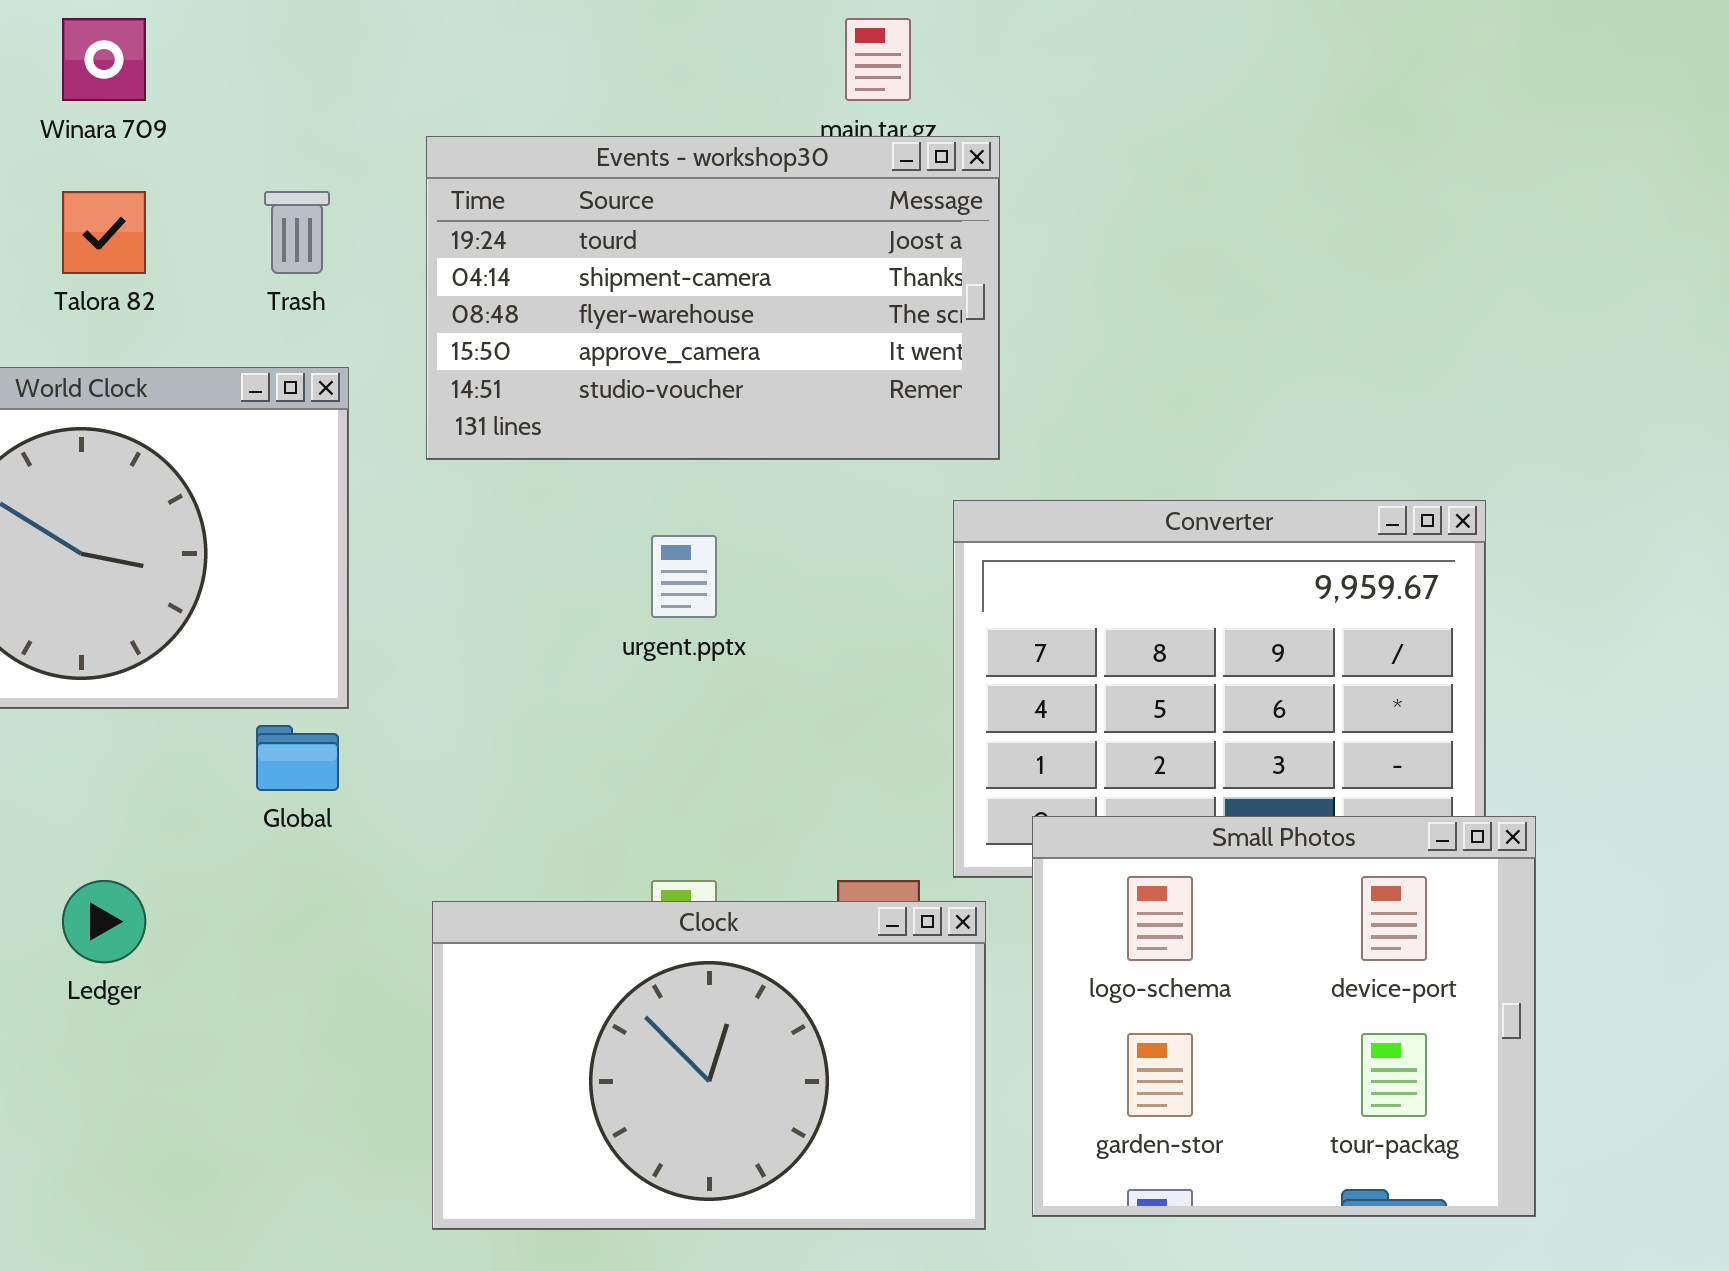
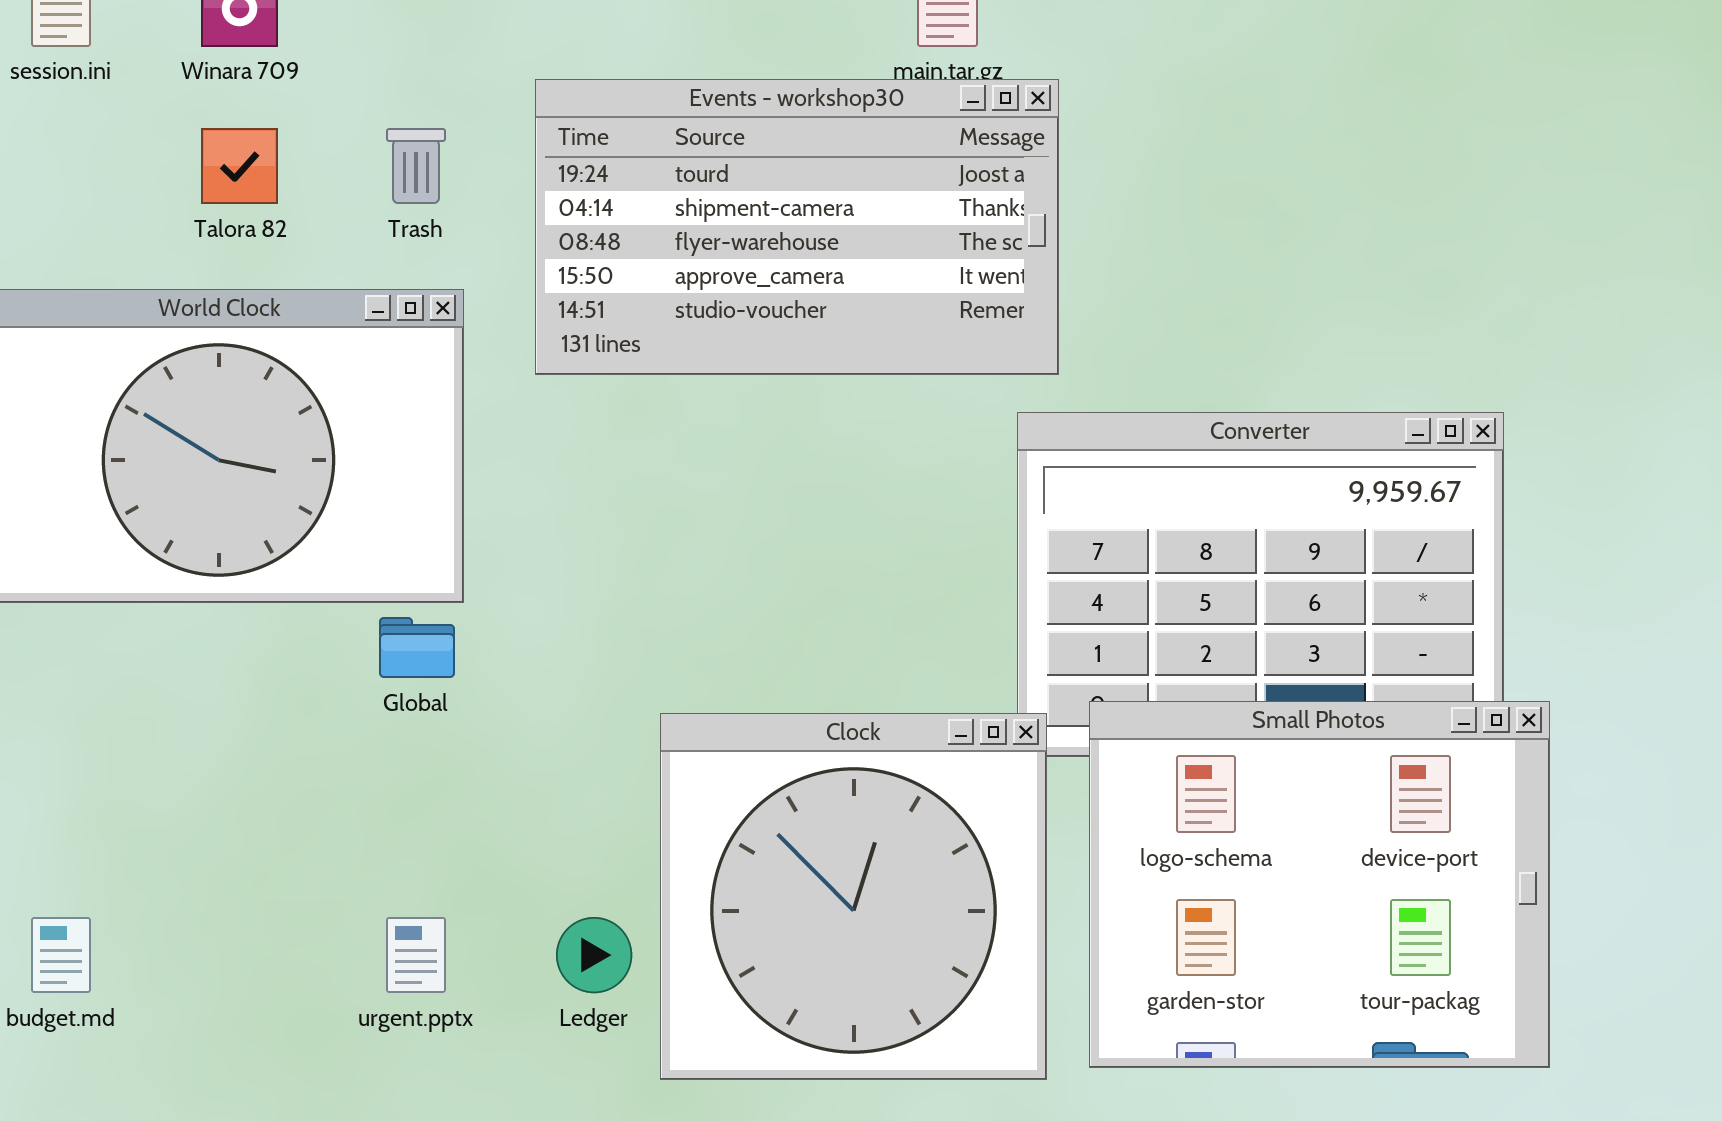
urgent.pptx: [651,535,717,618] -> [386,917,446,993], moved
Ledger: [62,880,146,963] -> [556,917,632,993], moved
Clock: [432,901,986,1230] -> [660,713,1047,1080], resized

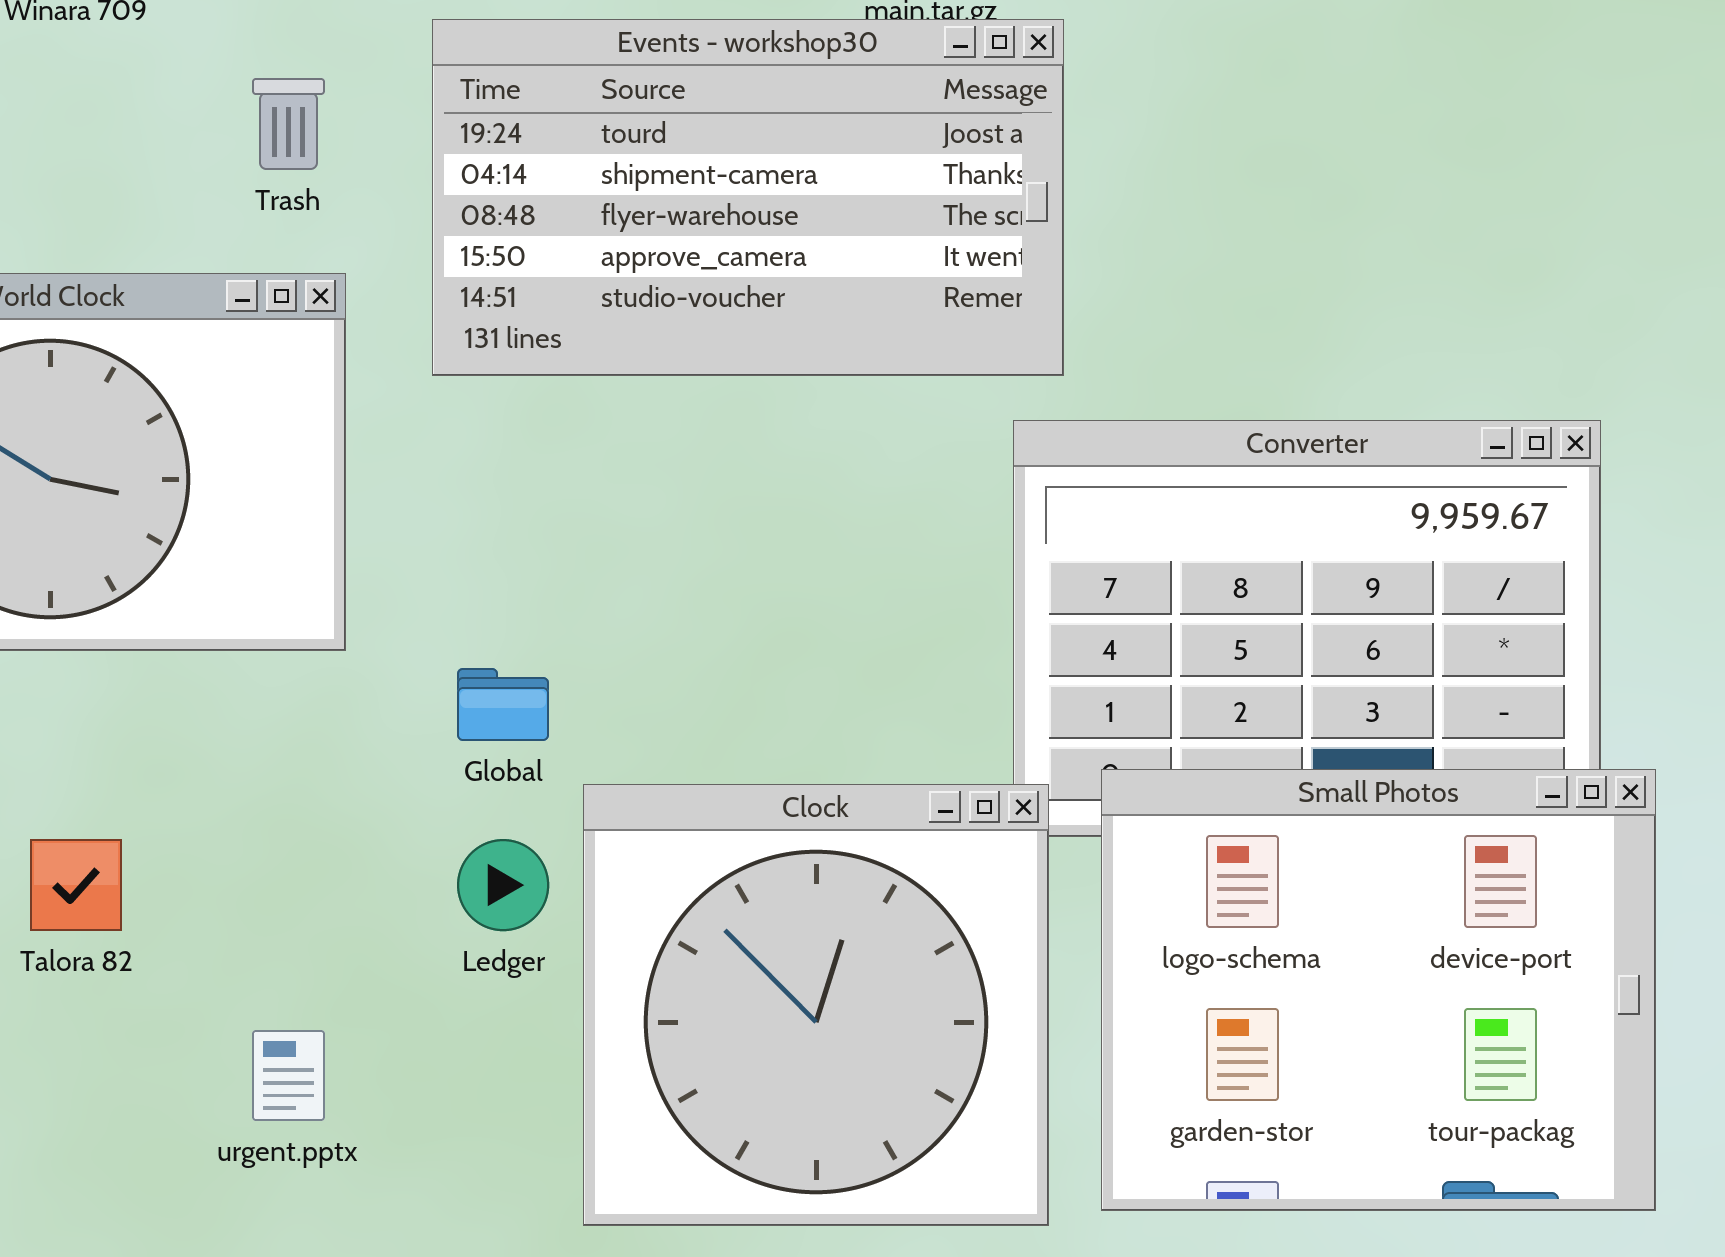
Talora 82: [201,128,278,204] -> [30,839,122,931], moved
Global: [379,617,455,678] -> [457,668,549,741], moved
Ledger: [556,917,632,993] -> [457,839,549,931], moved

